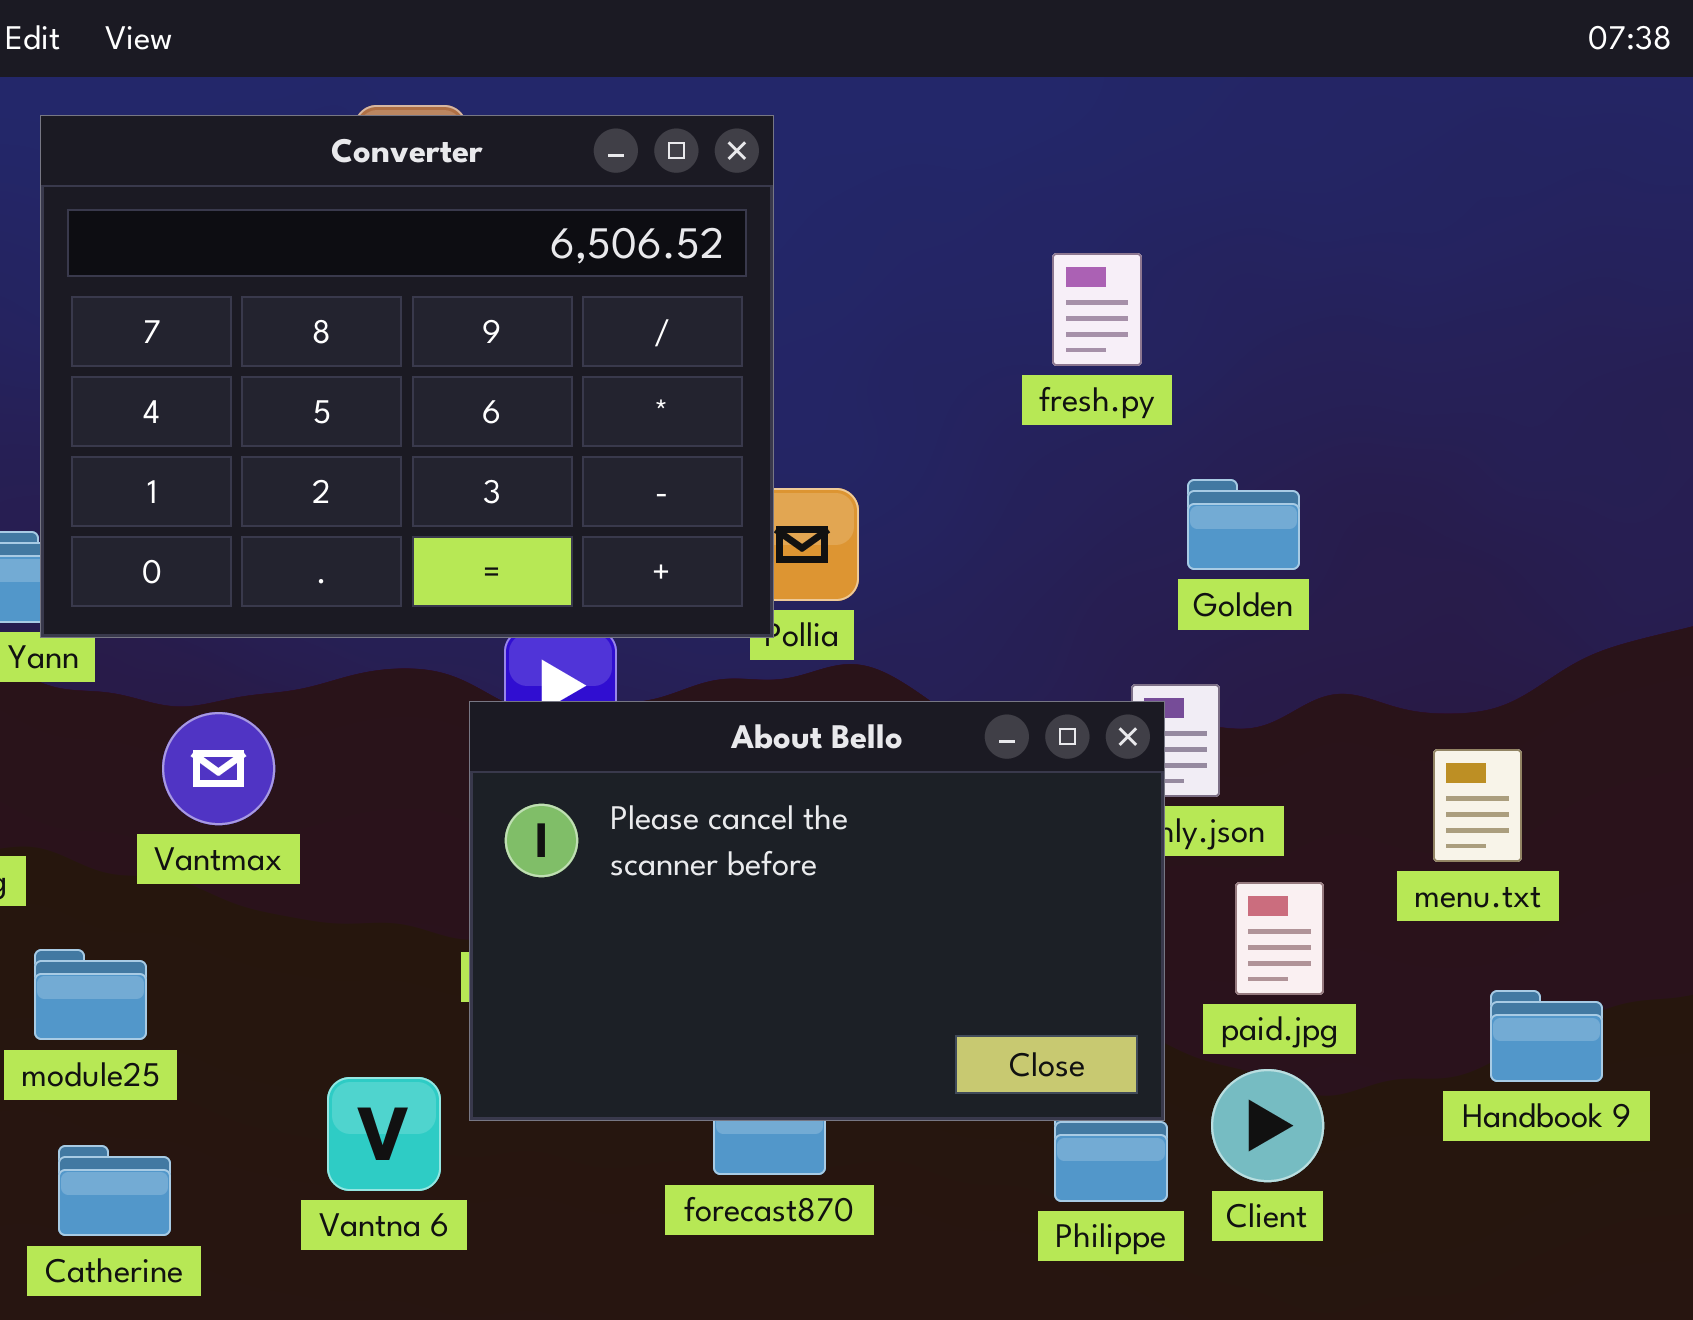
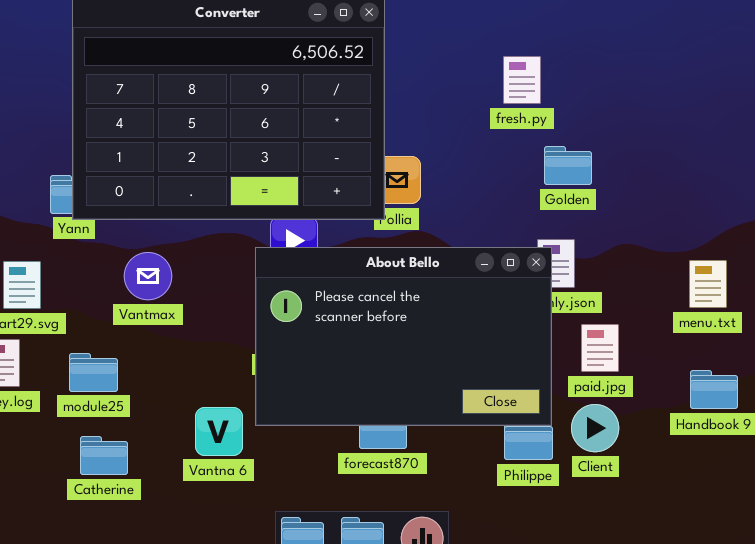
Golden: [1187,479,1300,570] -> [544,146,592,185], moved
menu.txt: [1433,749,1522,862] -> [689,260,727,308], moved

